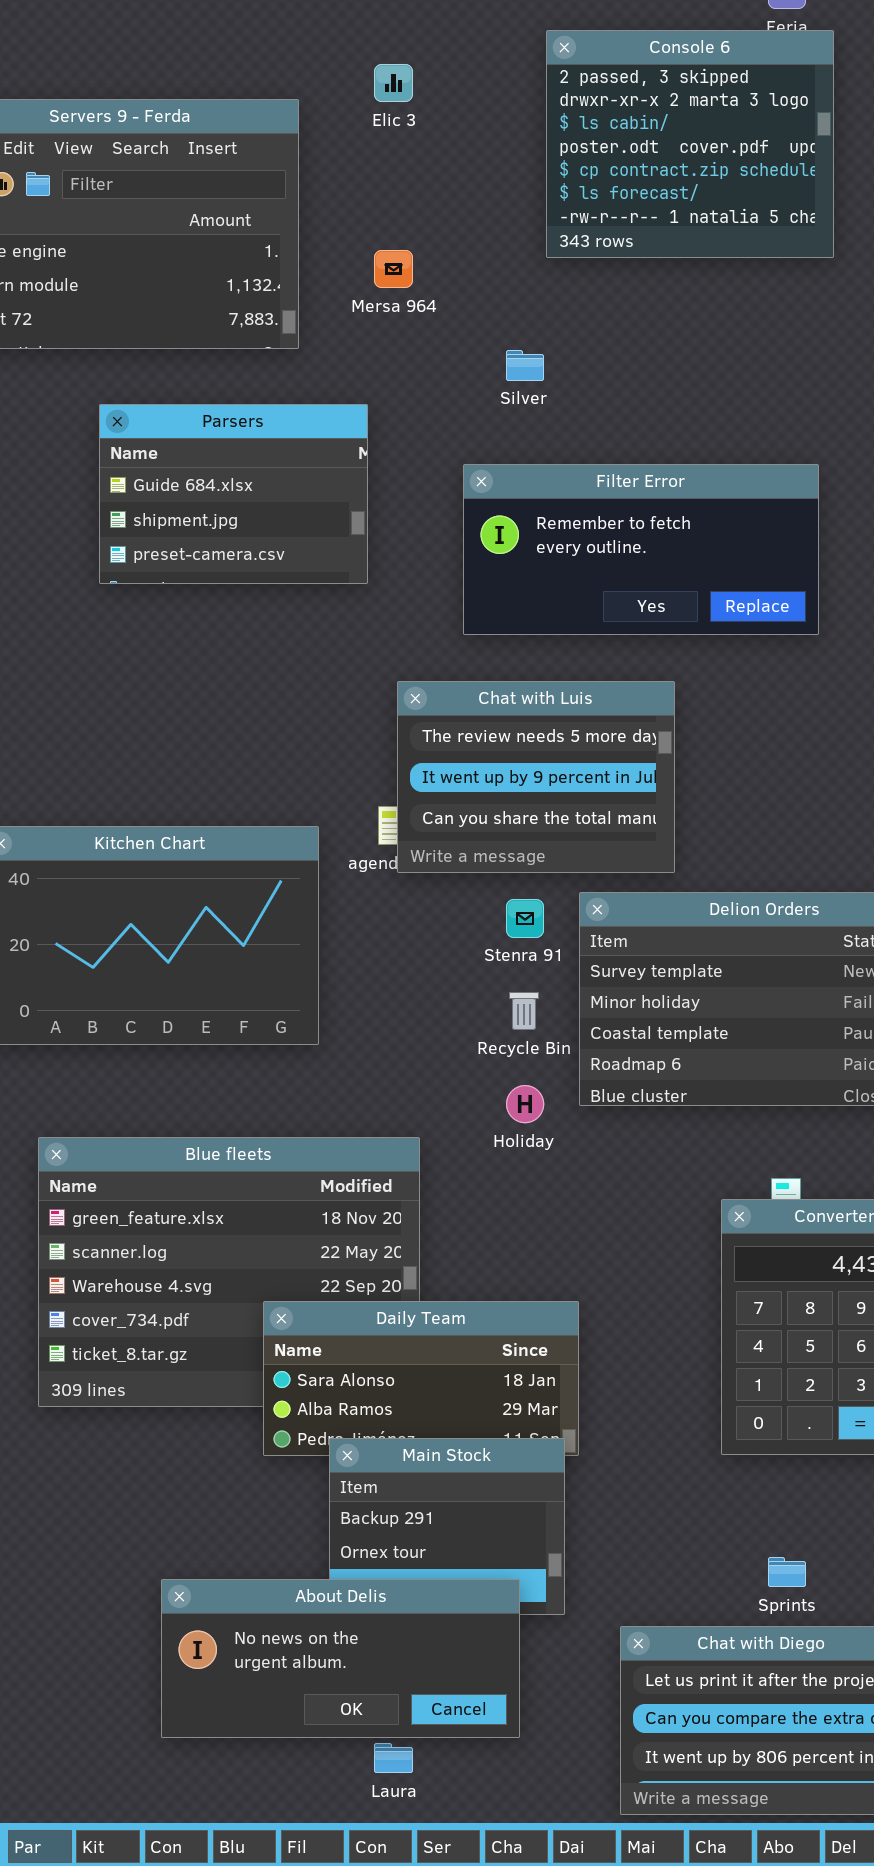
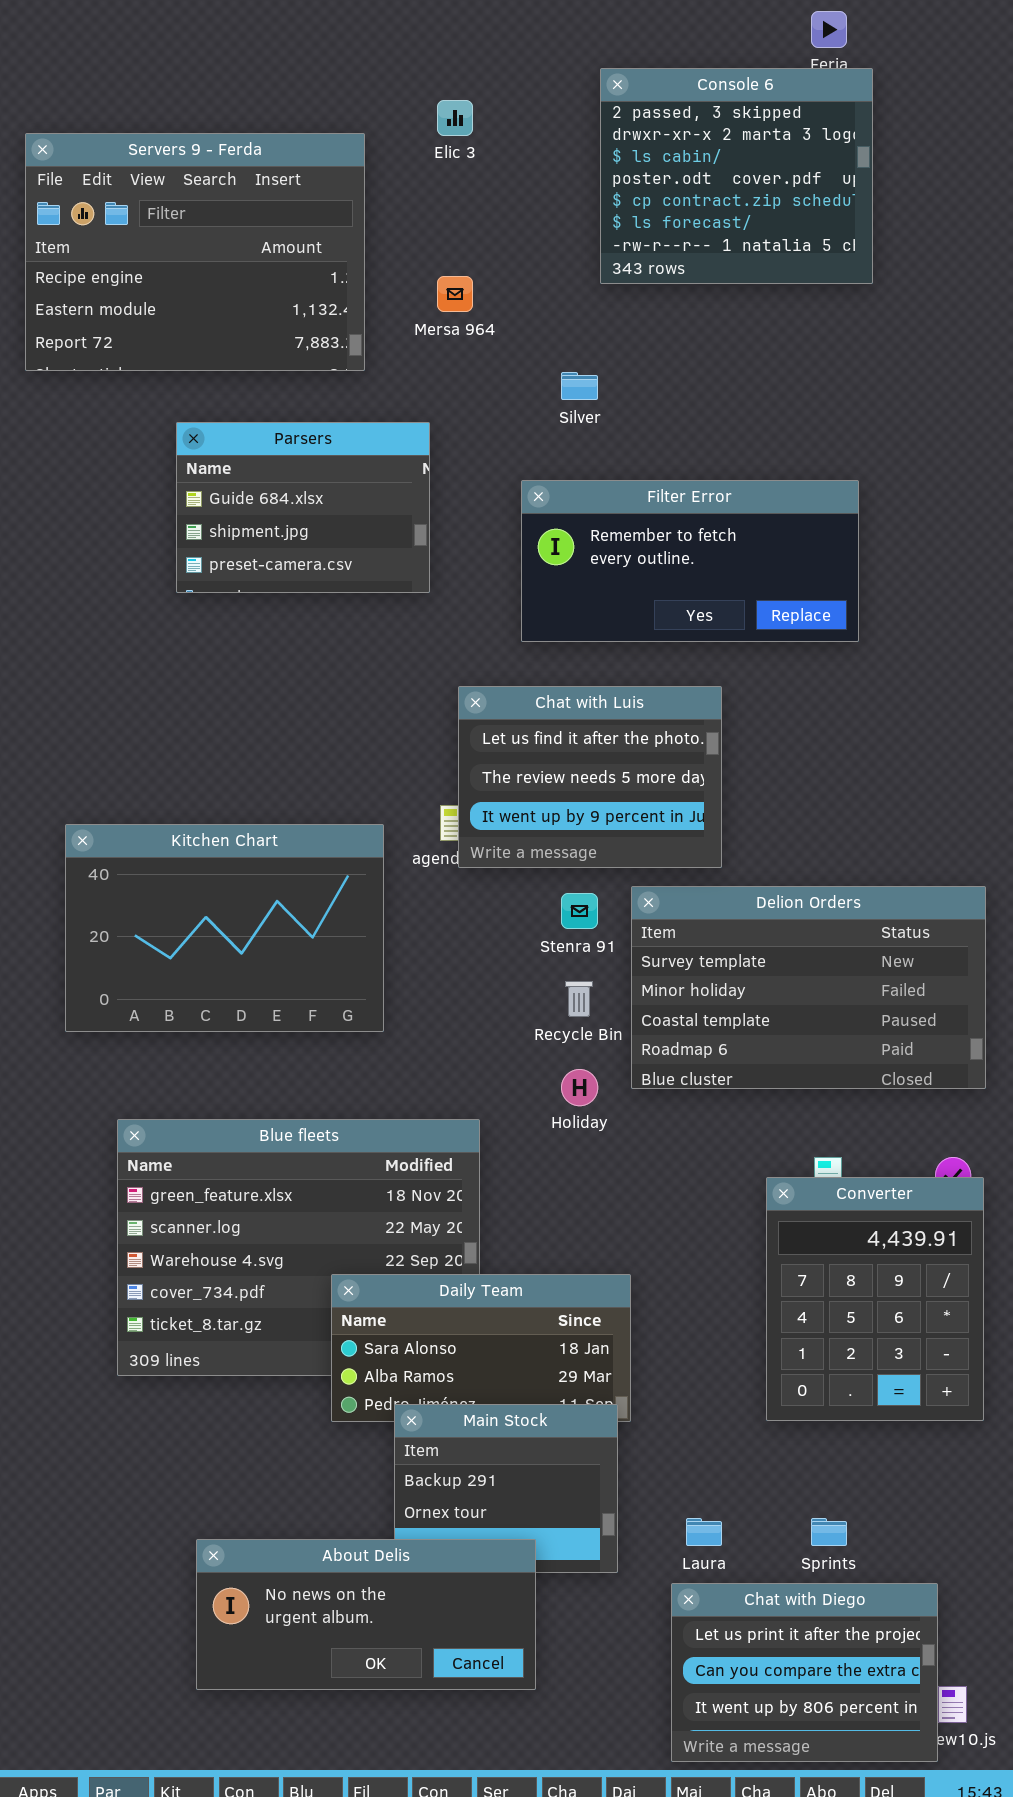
Chat with Luis: [397,681,675,873] -> [458,686,722,868], scrolled up 1 row
About Delis: [161,1579,520,1738] -> [196,1539,536,1690], moved
Laura: [374,1743,413,1773] -> [686,1518,722,1546], moved

